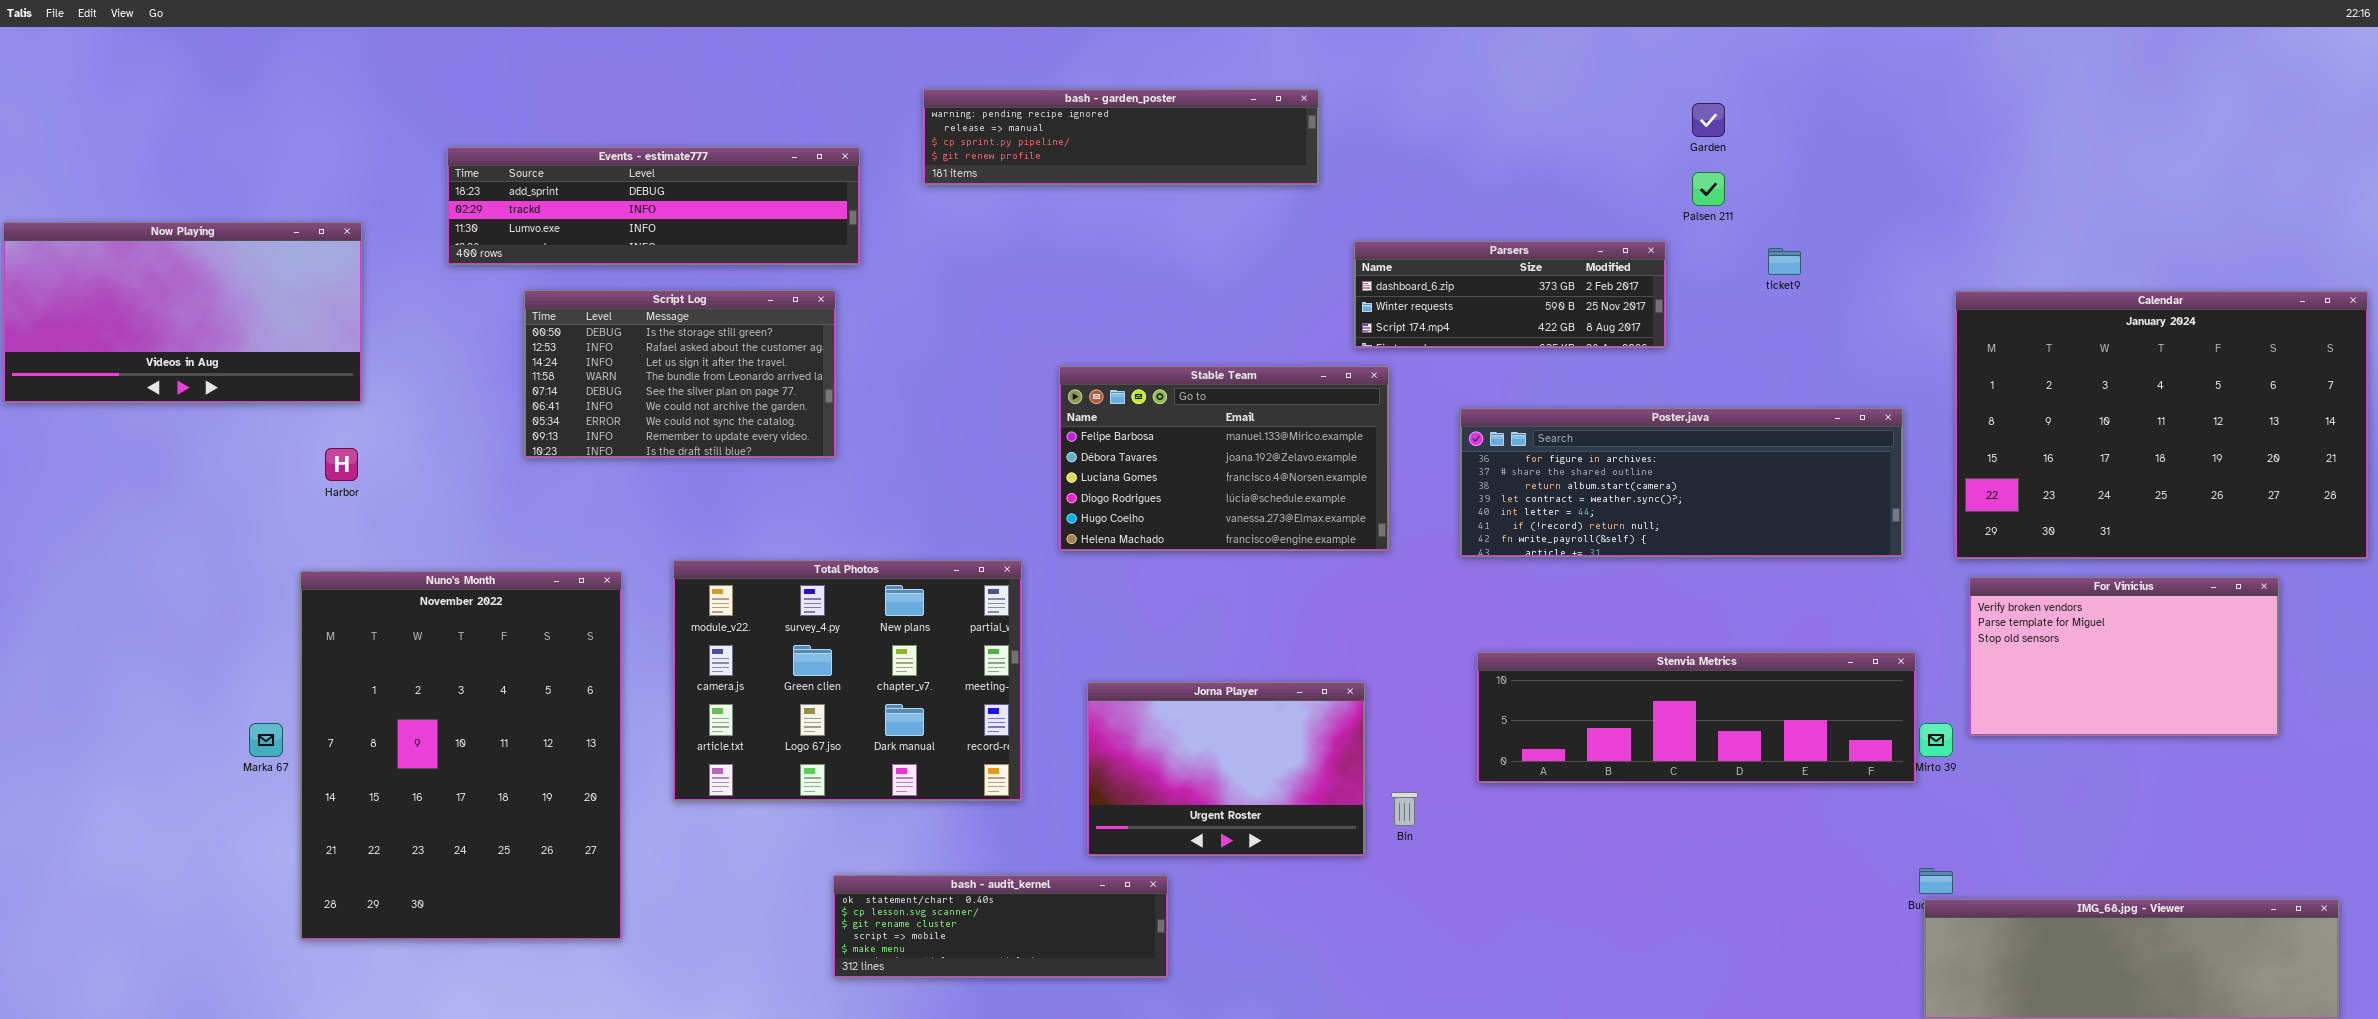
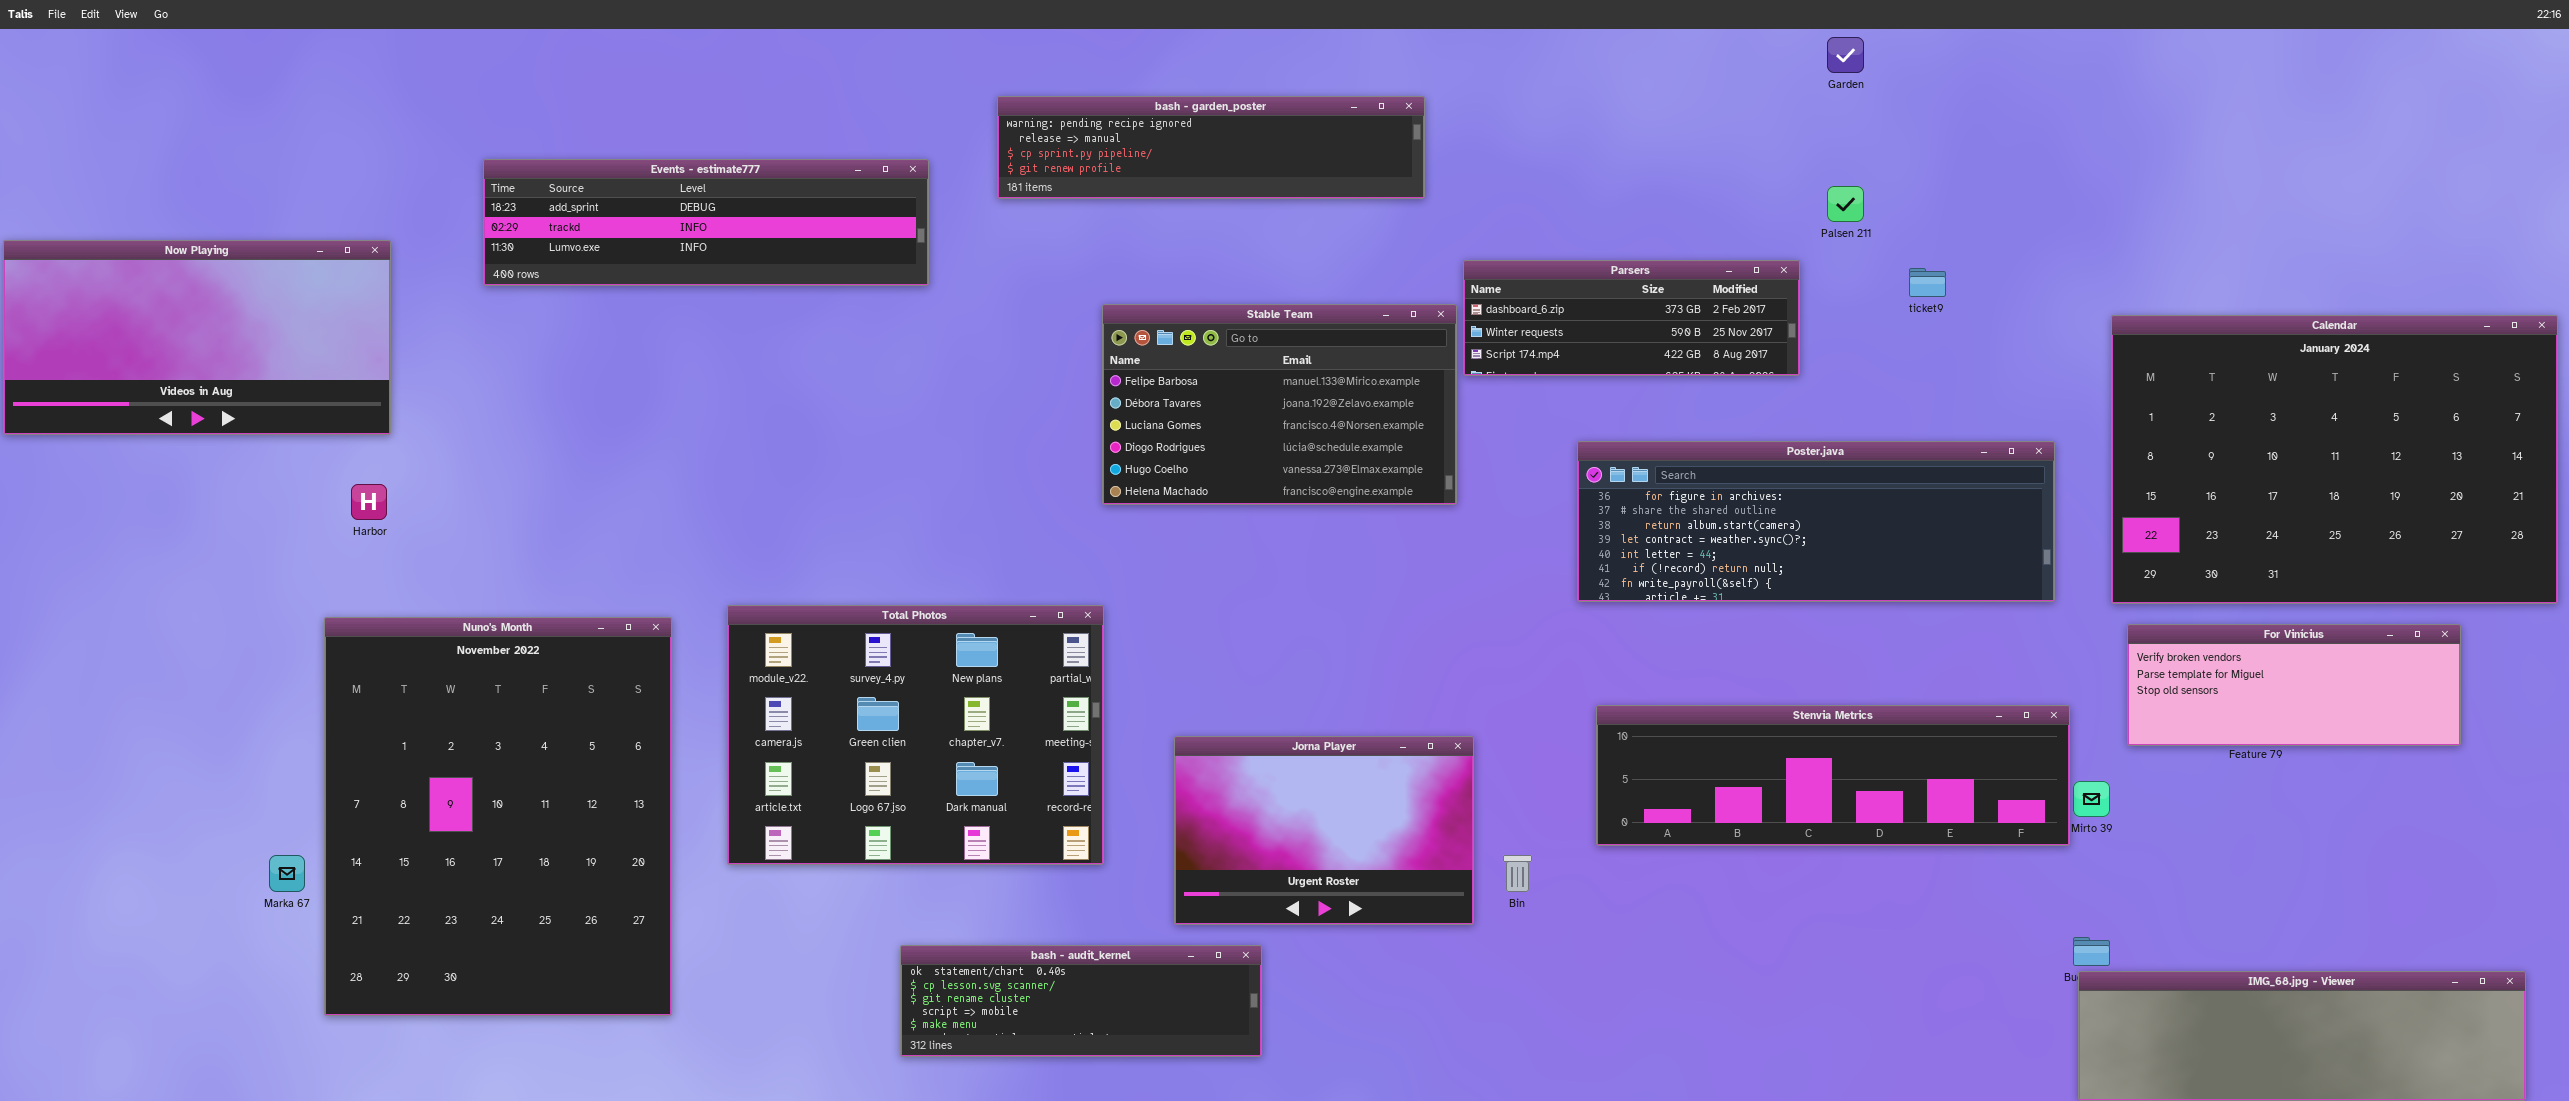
Garden: [1692,103,1725,137] -> [1827,37,1864,73], moved
Script Log: [524,290,836,458] -> none, closed
Stable Team: [1059,366,1389,551] -> [1102,304,1457,505], moved
For Vinícius: [1969,577,2279,736] -> [2127,624,2461,746], resized
Marka 67: [249,723,283,757] -> [269,855,305,892], moved

